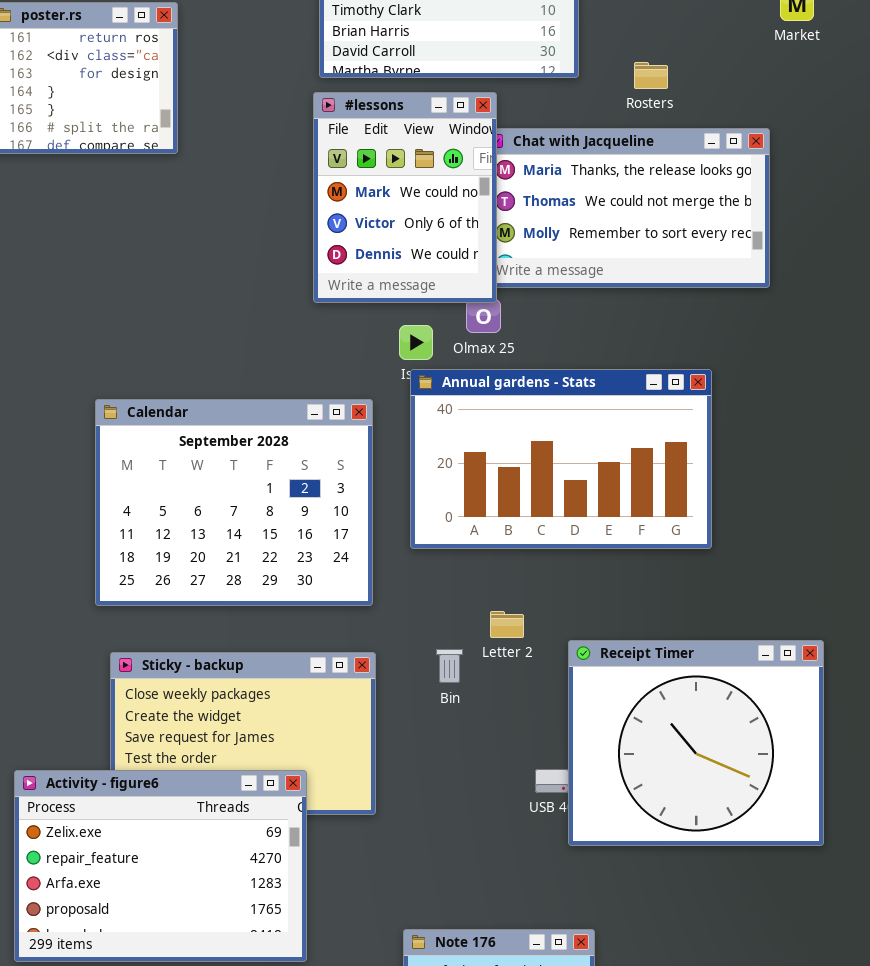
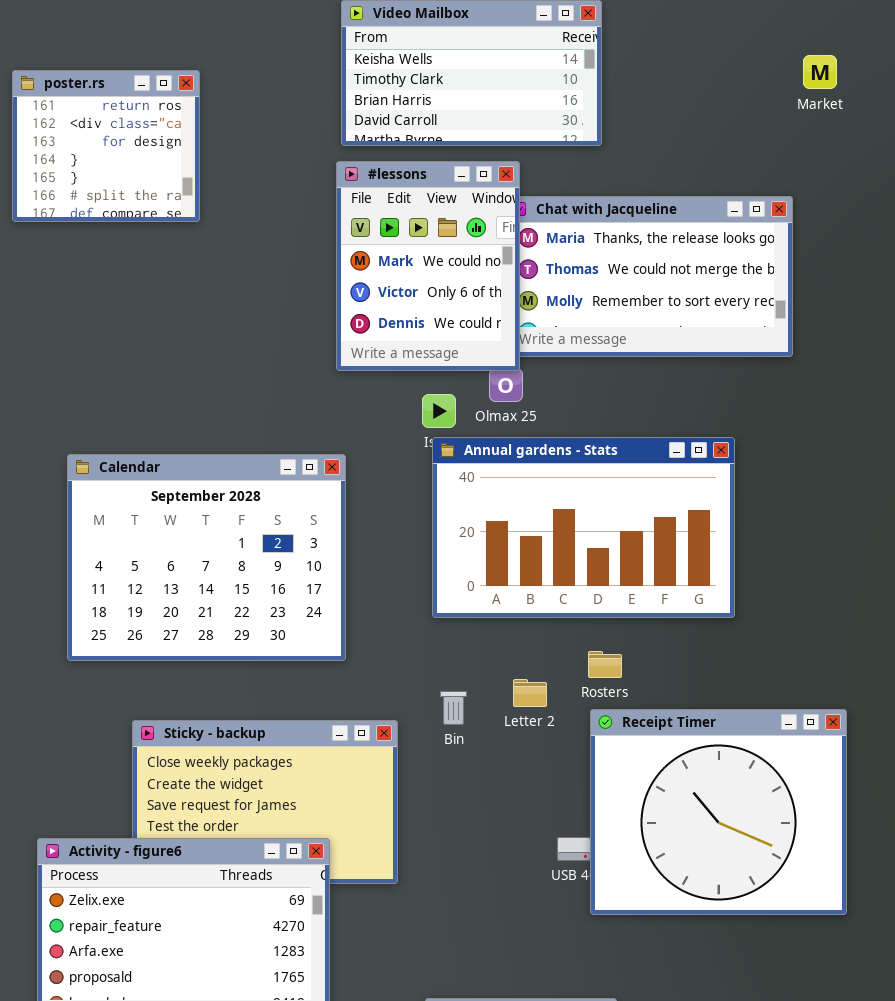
Rosters: [634,62,668,89] -> [588,651,622,678], moved
Calendar: [95,399,373,606] -> [67,454,346,661], moved
Bin: [436,649,463,683] -> [440,691,467,725], moved

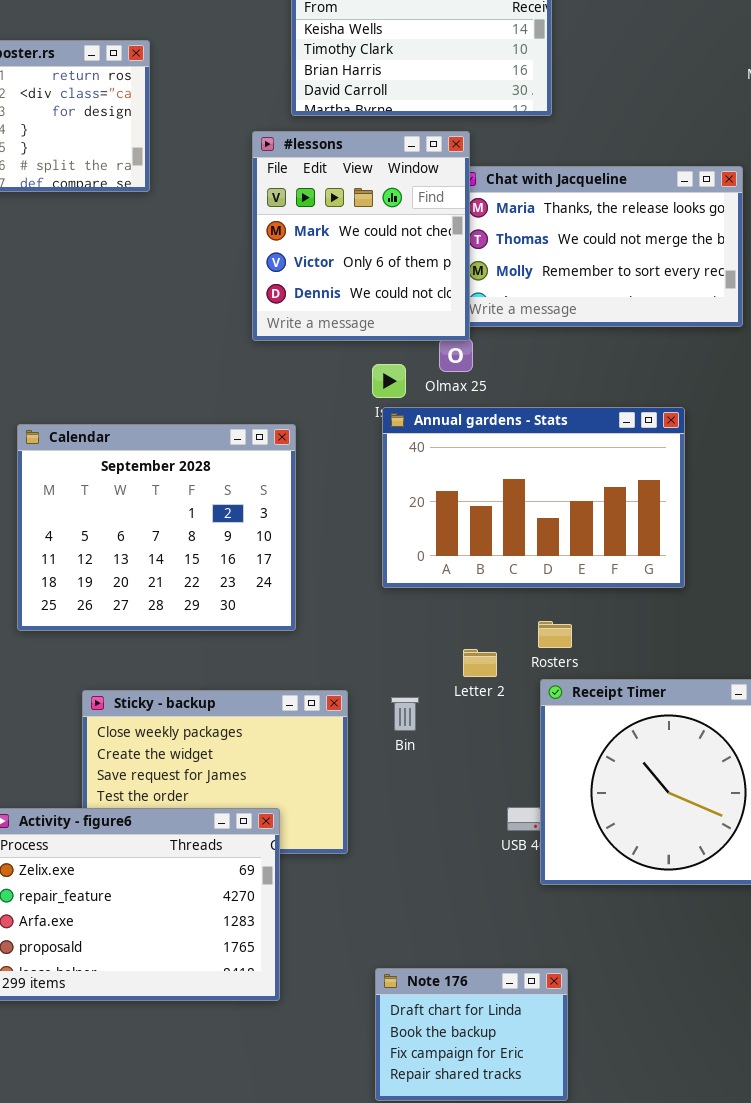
#lessons: [336,161,520,371] -> [252,131,470,341], resized
Bin: [440,691,467,725] -> [391,697,419,731], moved

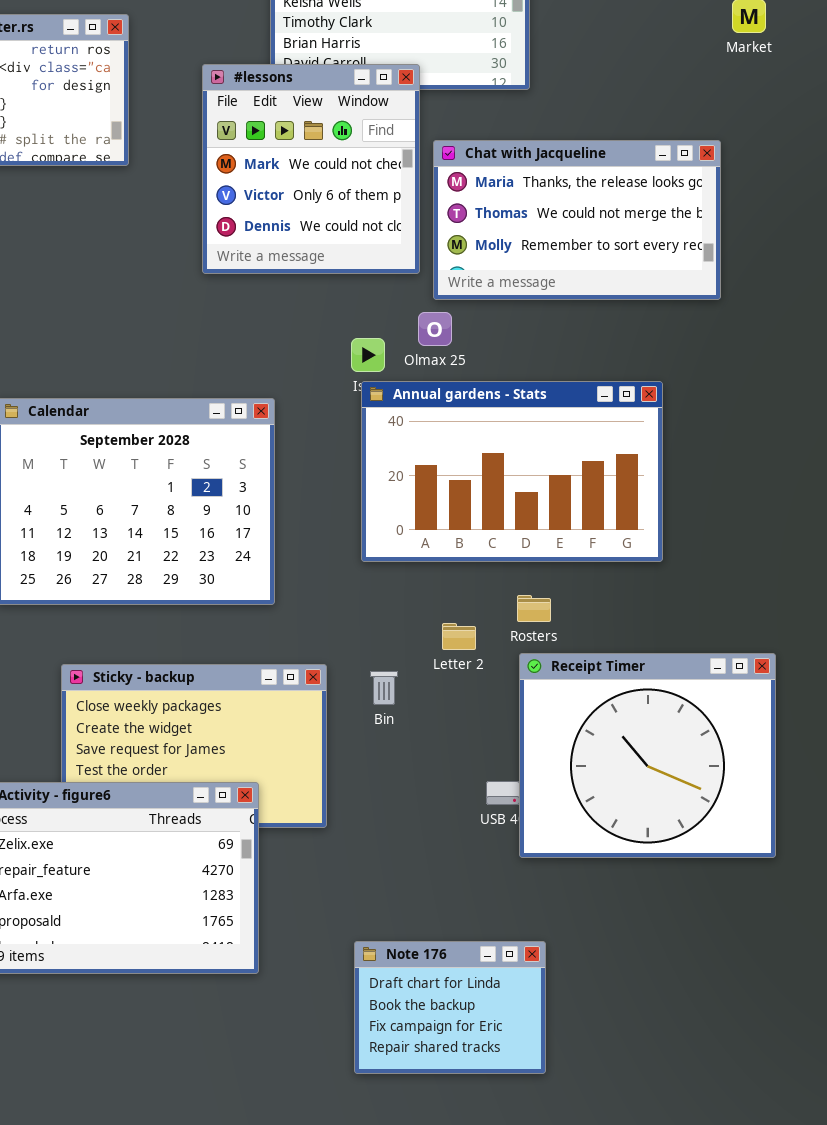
#lessons: [252,131,470,341] -> [202,64,420,274], moved

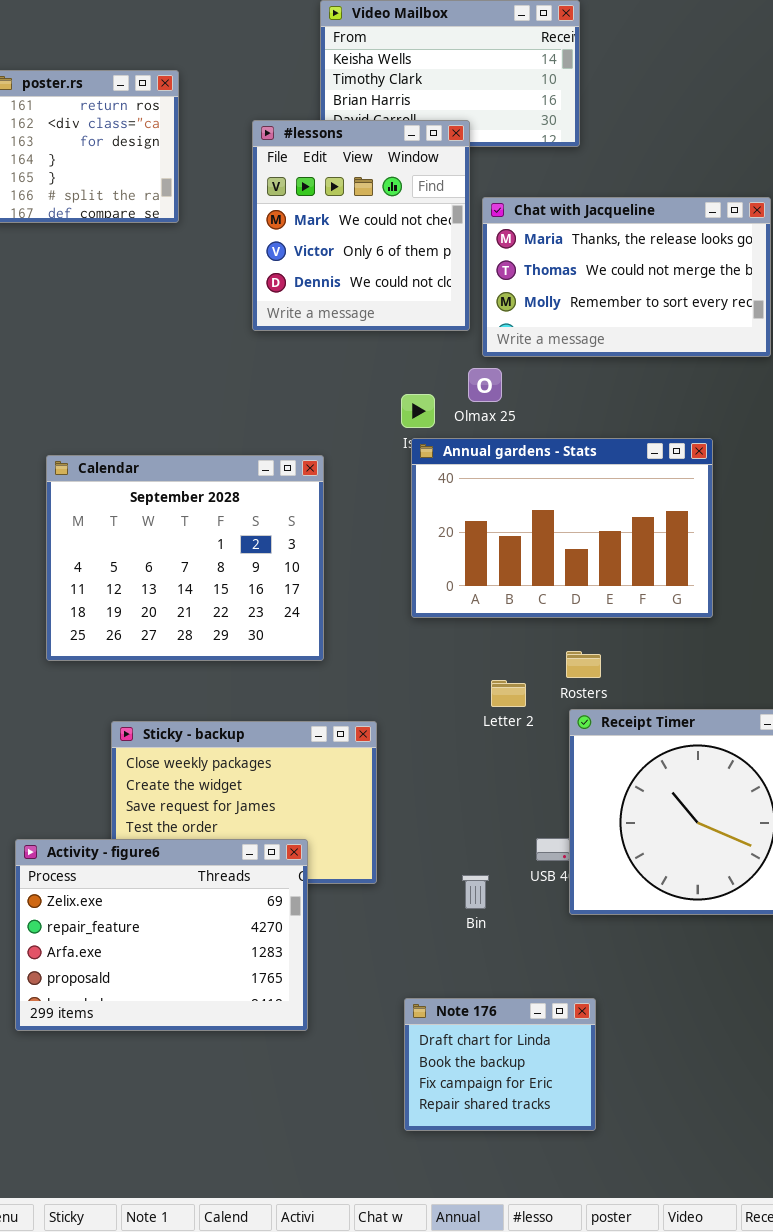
Bin: [370,671,398,705] -> [462,875,489,909], moved

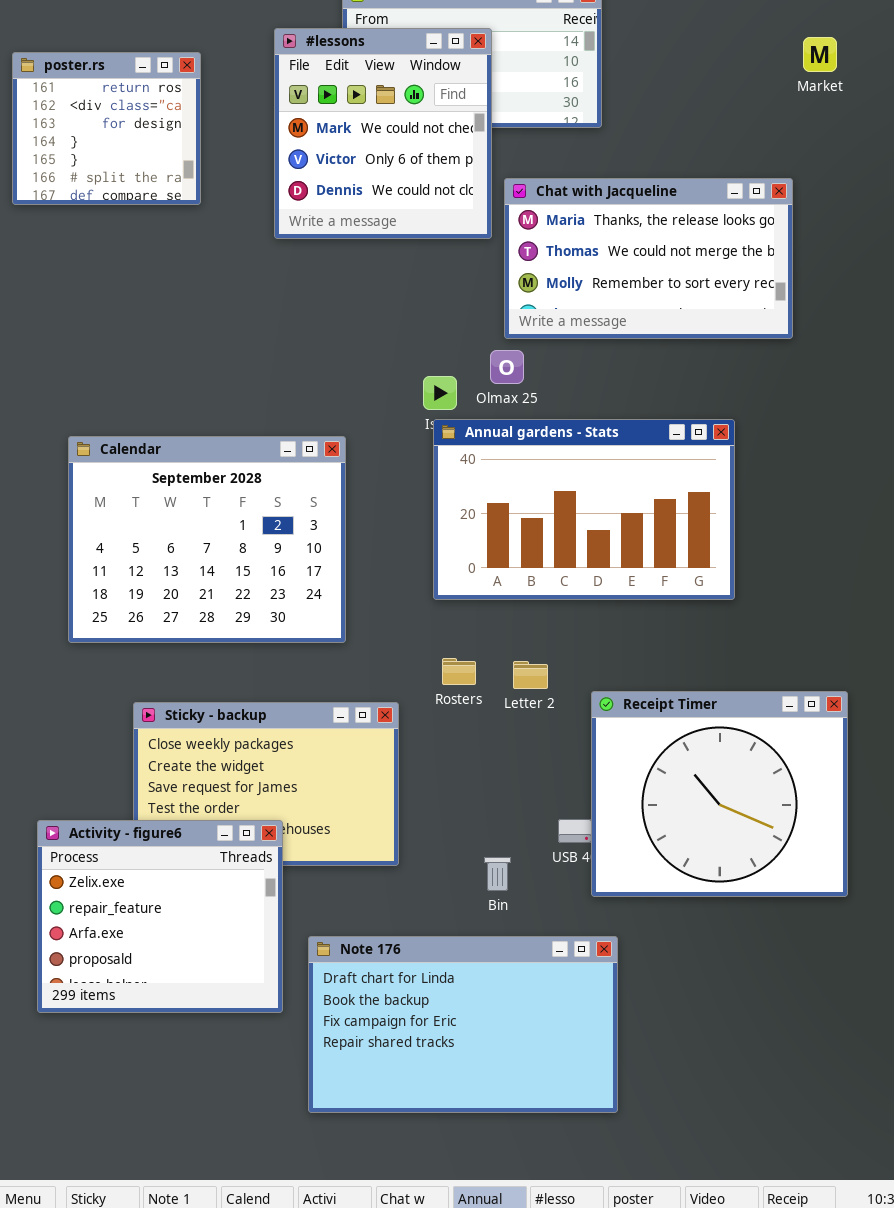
#lessons: [252,120,470,331] -> [274,28,492,239], moved
Rosters: [566,651,601,678] -> [442,658,476,685], moved
Activity - figure6: [15,839,308,1031] -> [37,820,283,1013], resized
Note 176: [404,998,596,1131] -> [308,936,618,1113], resized

